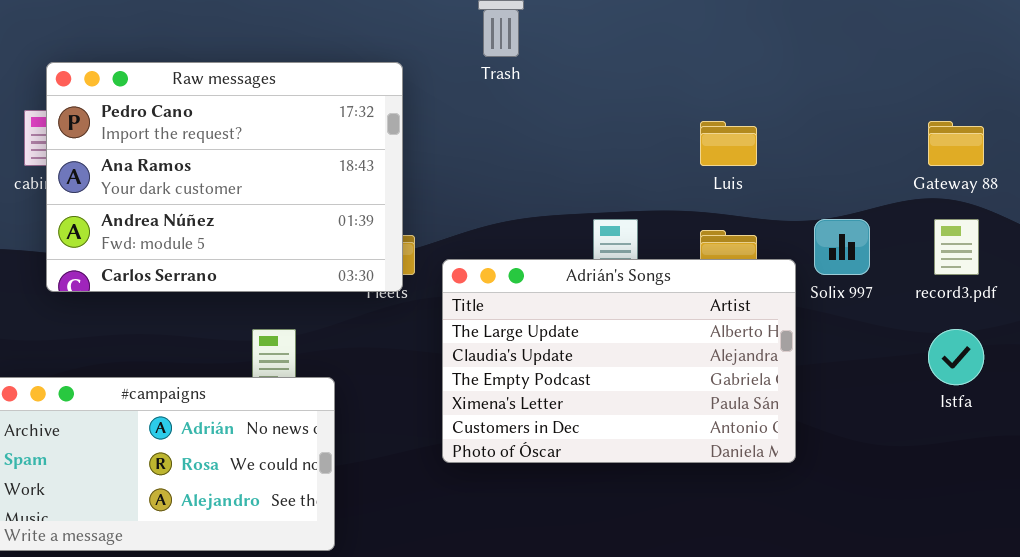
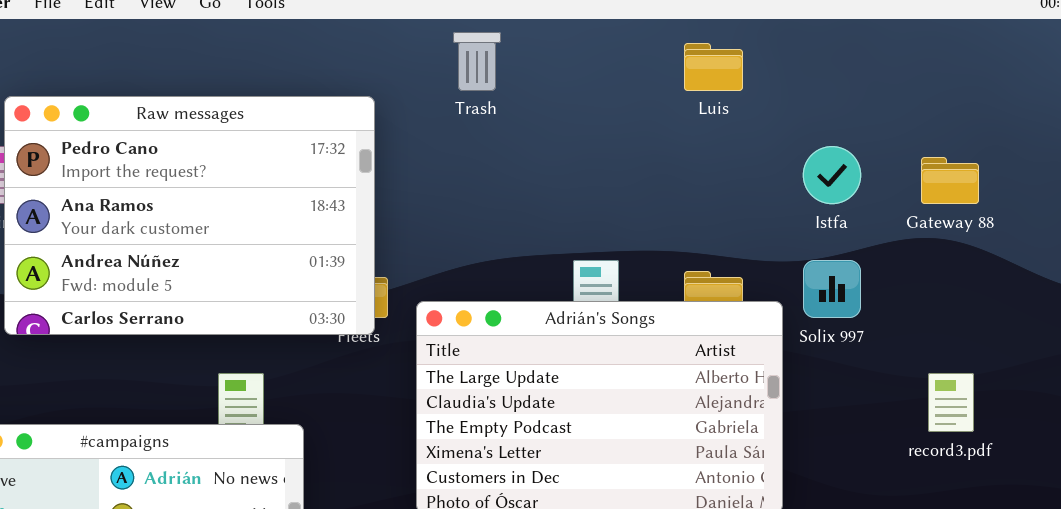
Luis: [700,121,757,166] -> [684,43,743,91], moved
record3.pdf: [934,219,979,275] -> [928,373,974,432], moved
Istfa: [928,329,984,385] -> [803,146,861,204], moved

